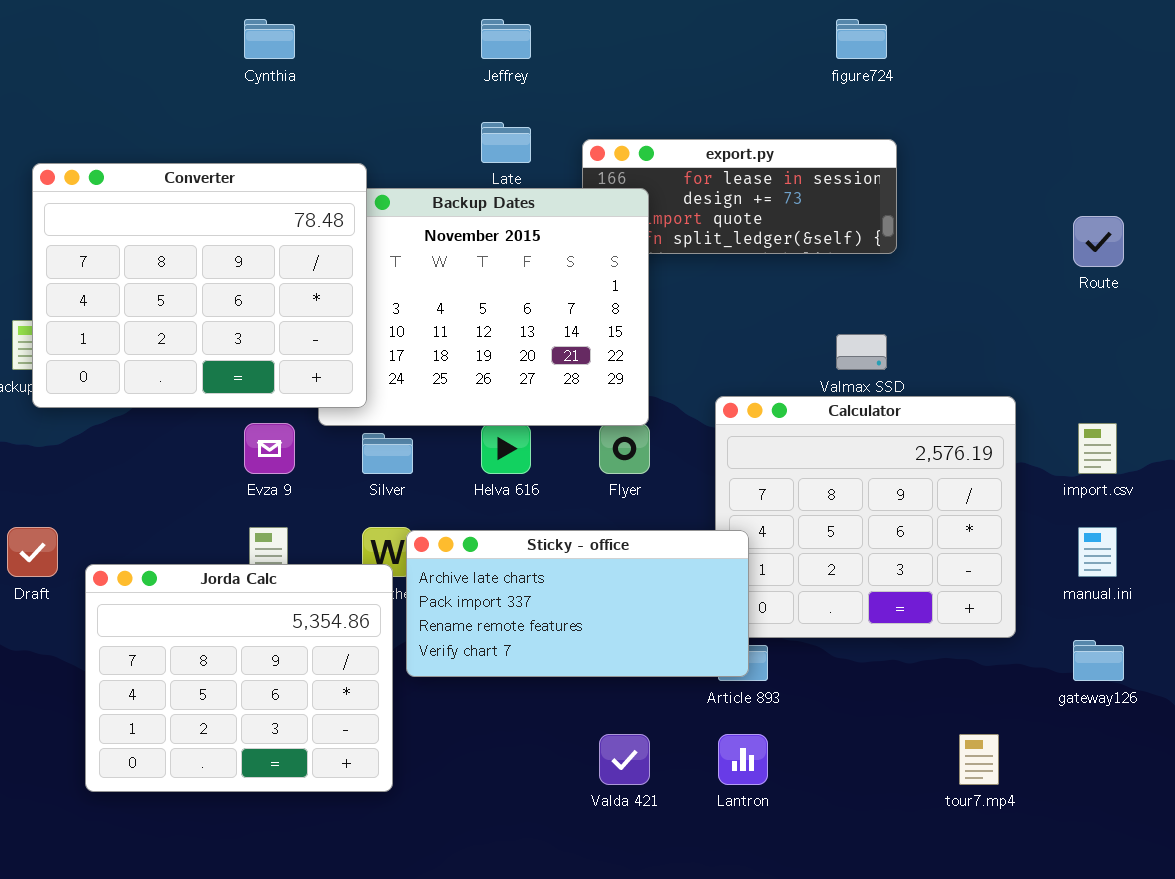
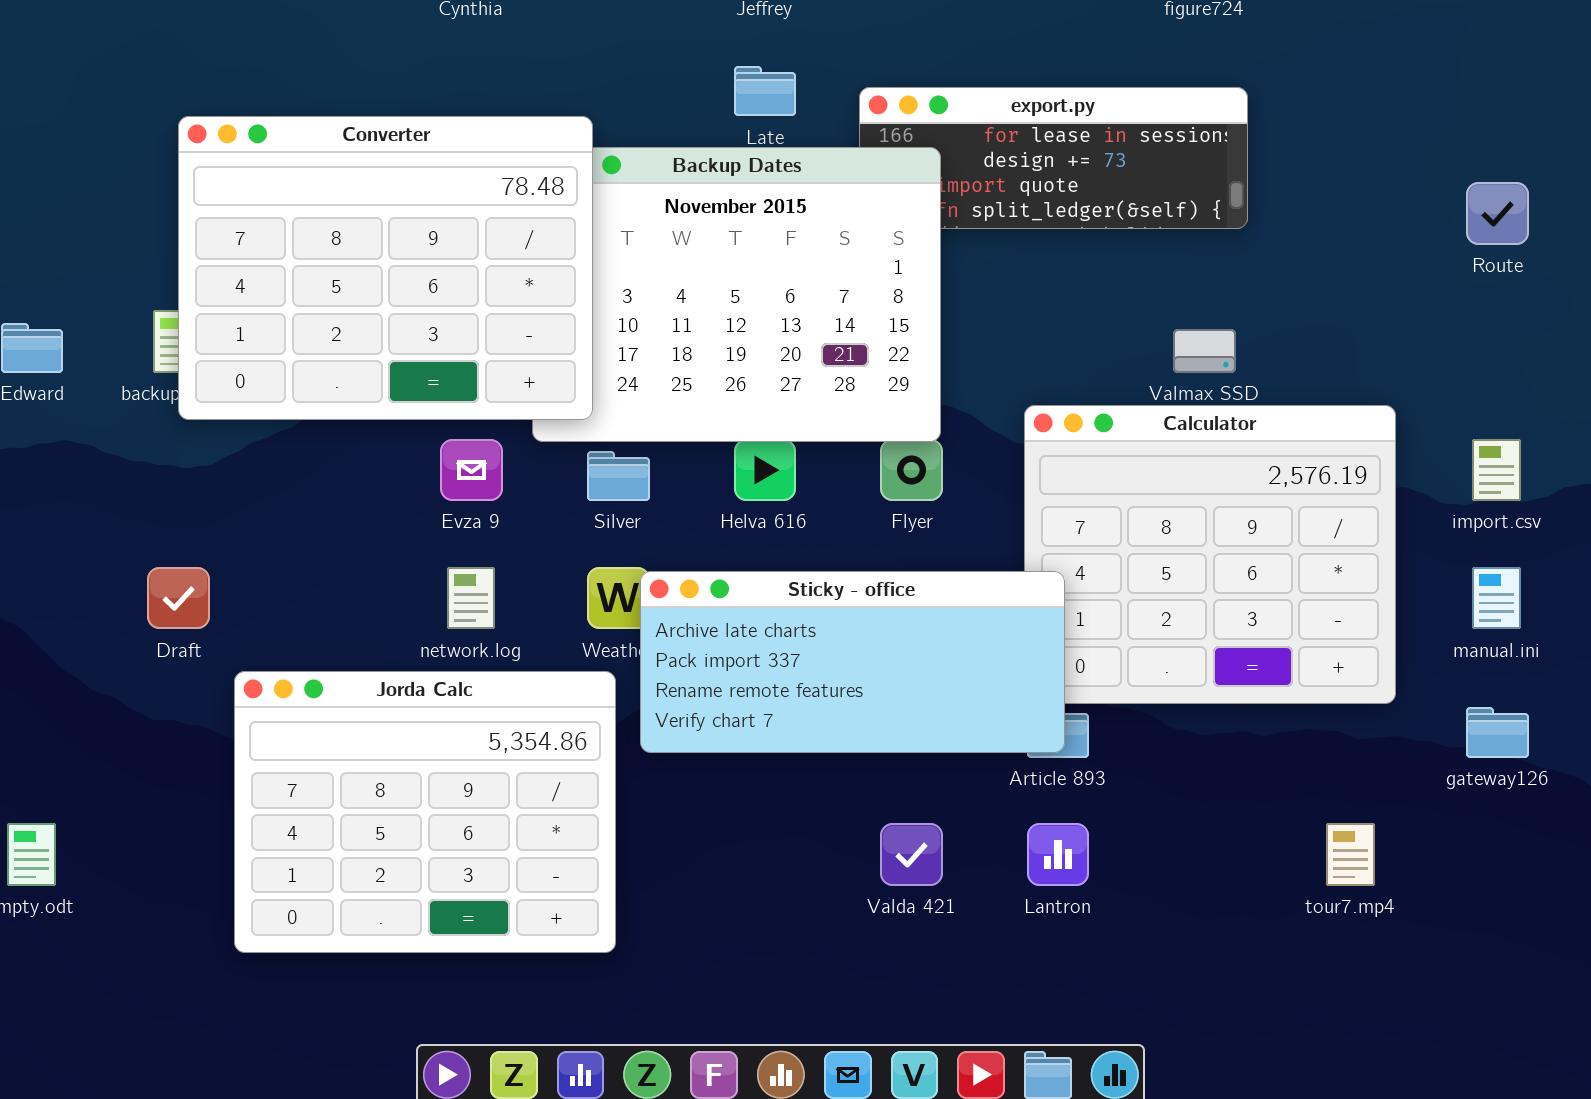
Jorda Calc: [85,564,393,792] -> [234,671,616,953], moved

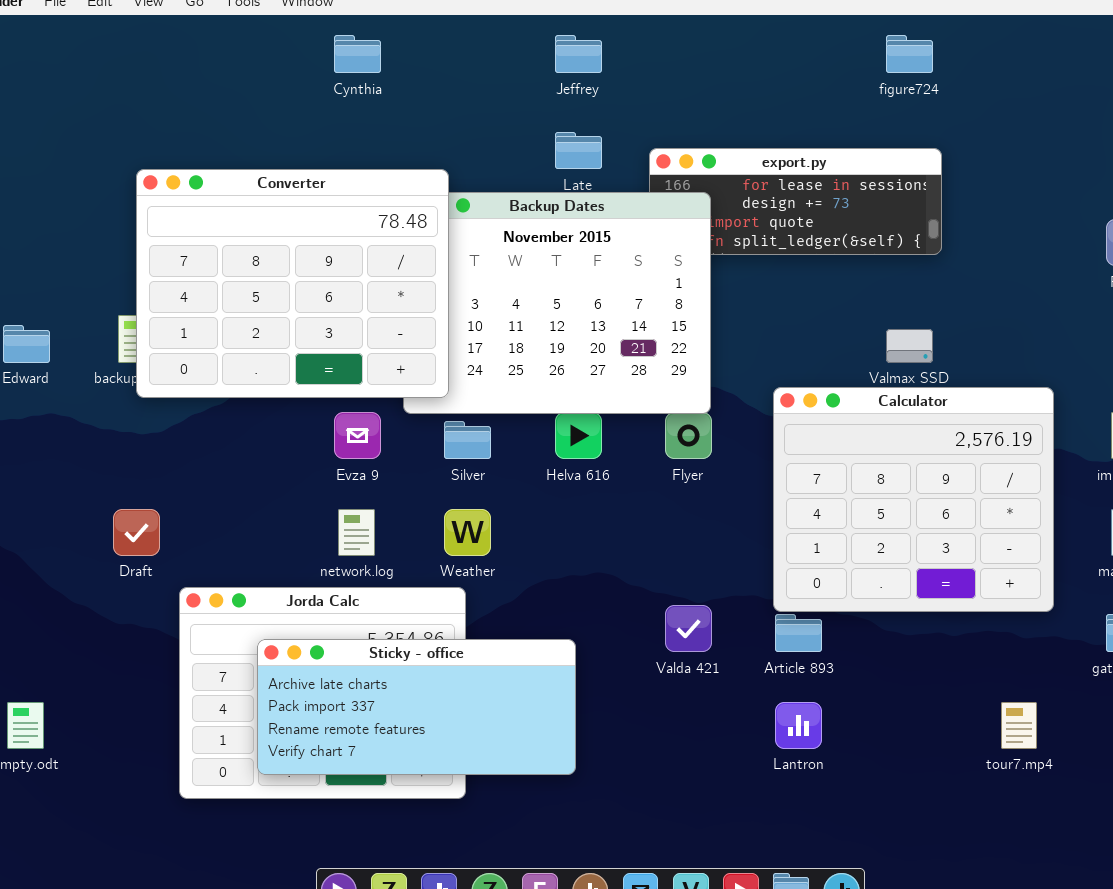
Sticky - office: [640,571,1065,753] -> [257,639,576,775], moved
Valda 421: [880,823,943,886] -> [665,605,712,652], moved

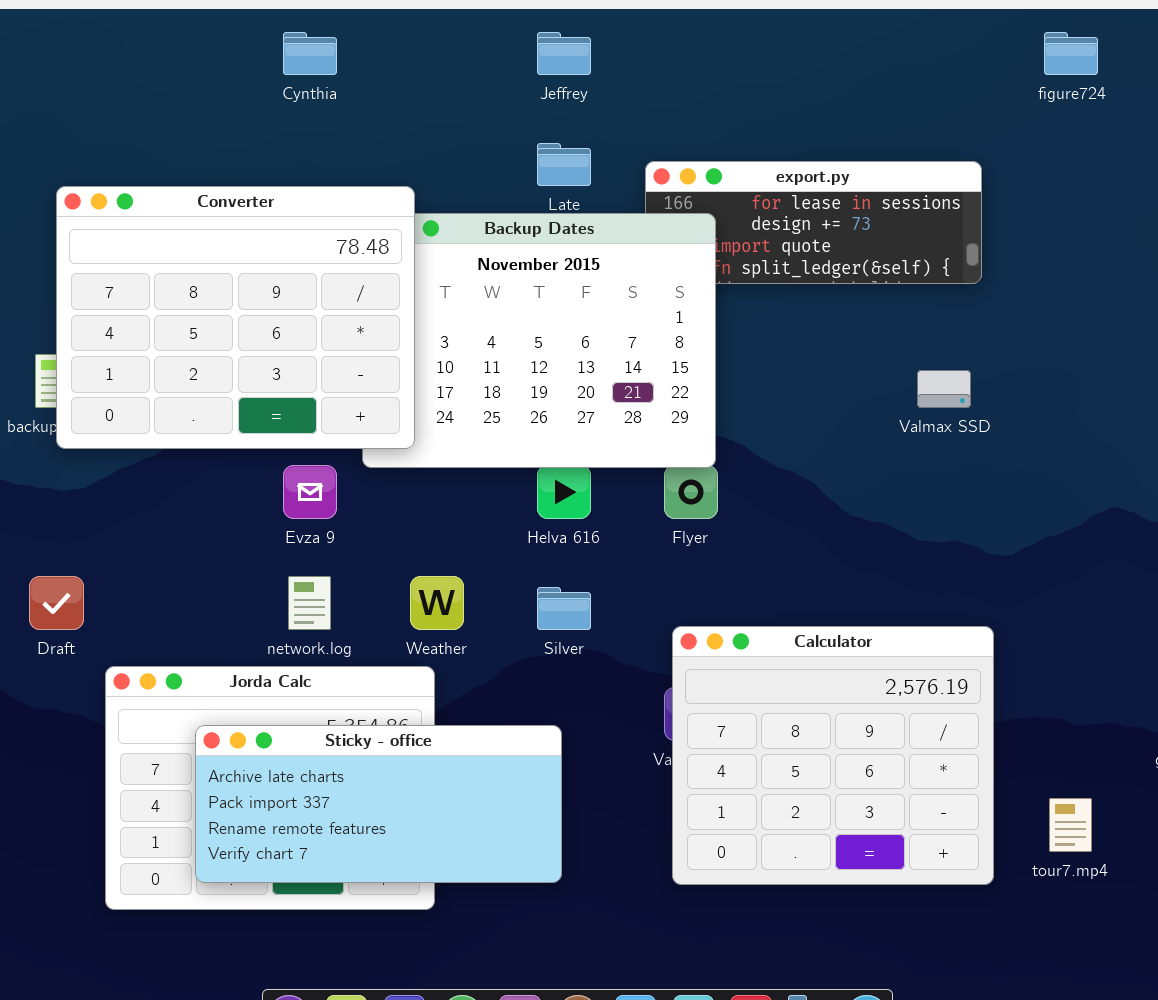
figure724: [886,35,933,73] -> [1044,32,1098,75], moved
Calculator: [773,387,1054,612] -> [672,626,994,885], moved
Silver: [444,421,491,459] -> [537,587,591,630], moved

